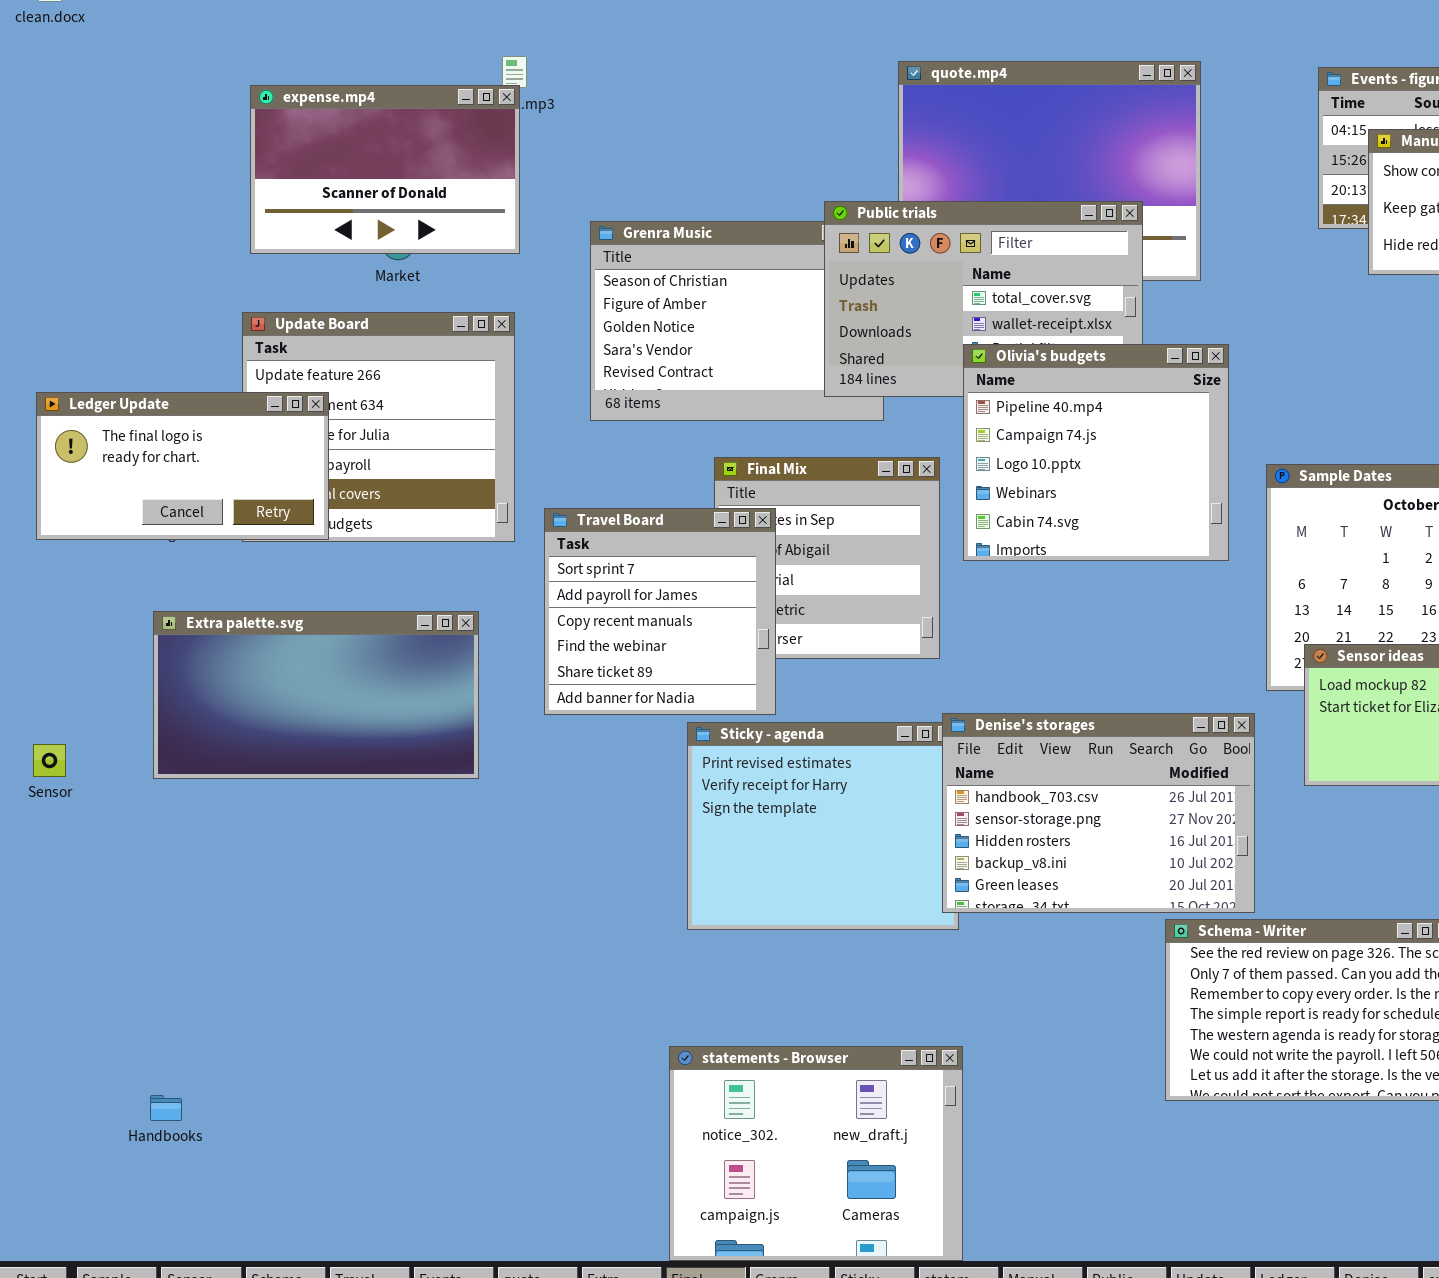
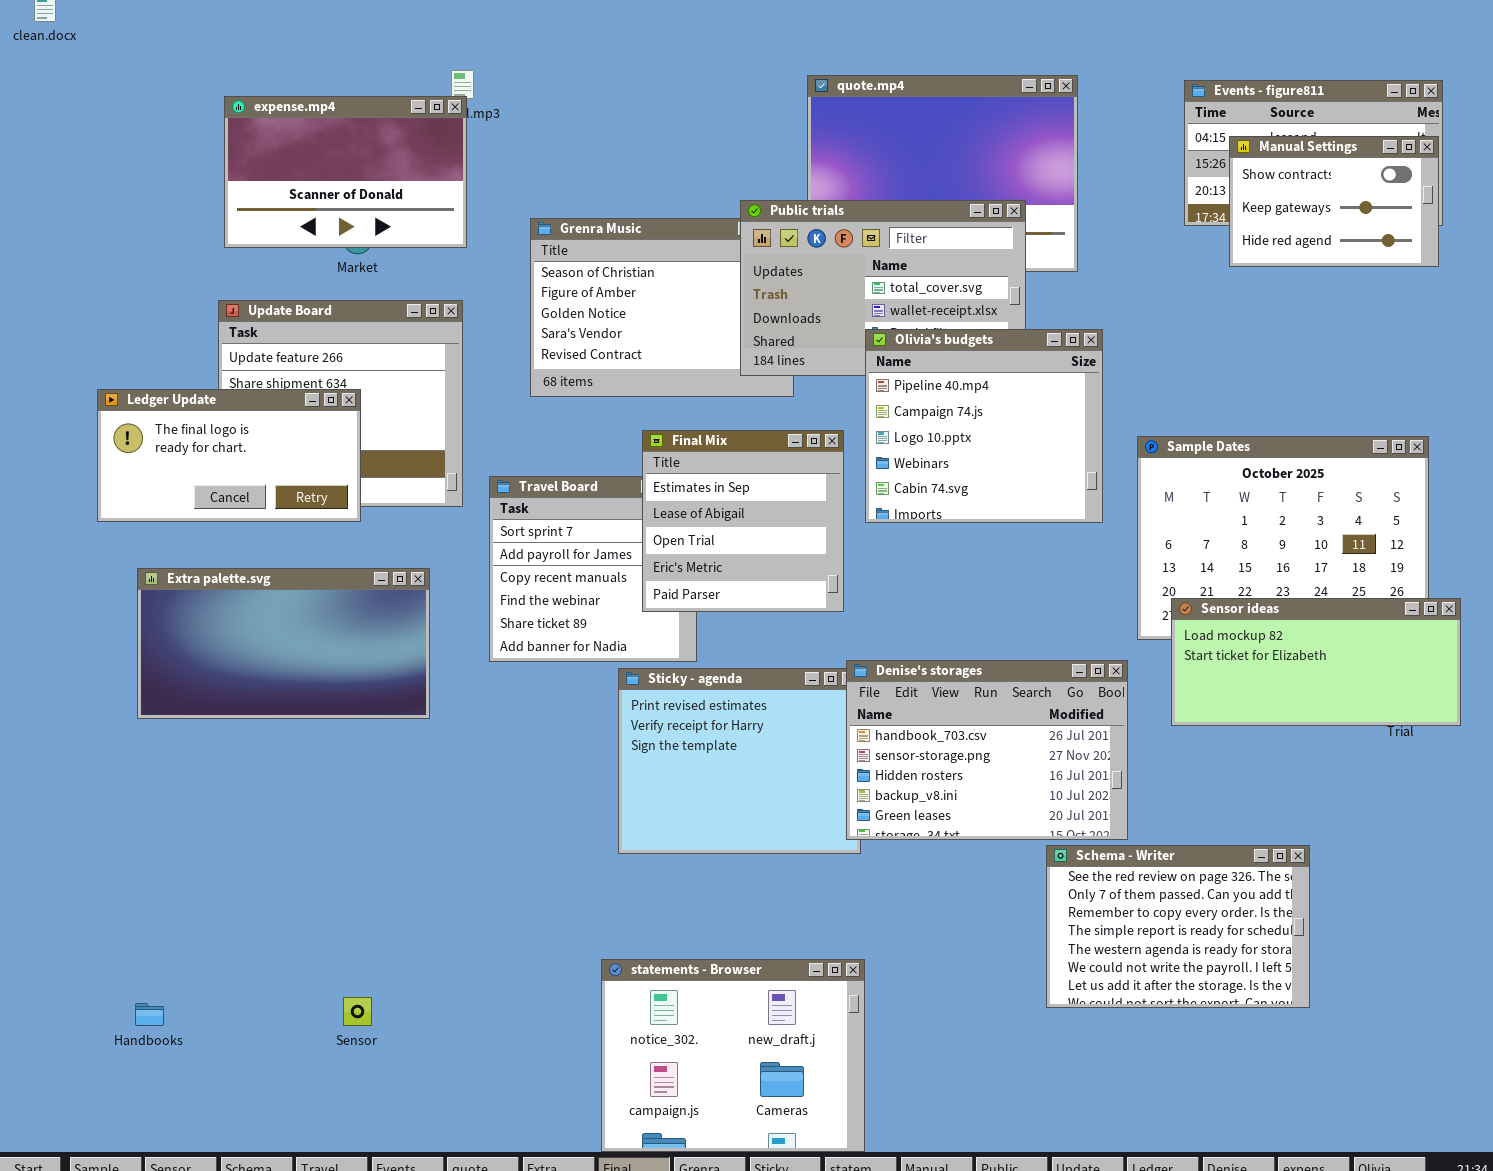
Ledger Update: [36,392,329,540] -> [97,389,361,522], moved
Final Mix: [714,457,940,659] -> [642,430,844,612], raised
Sensor: [33,744,66,777] -> [343,997,372,1026], moved

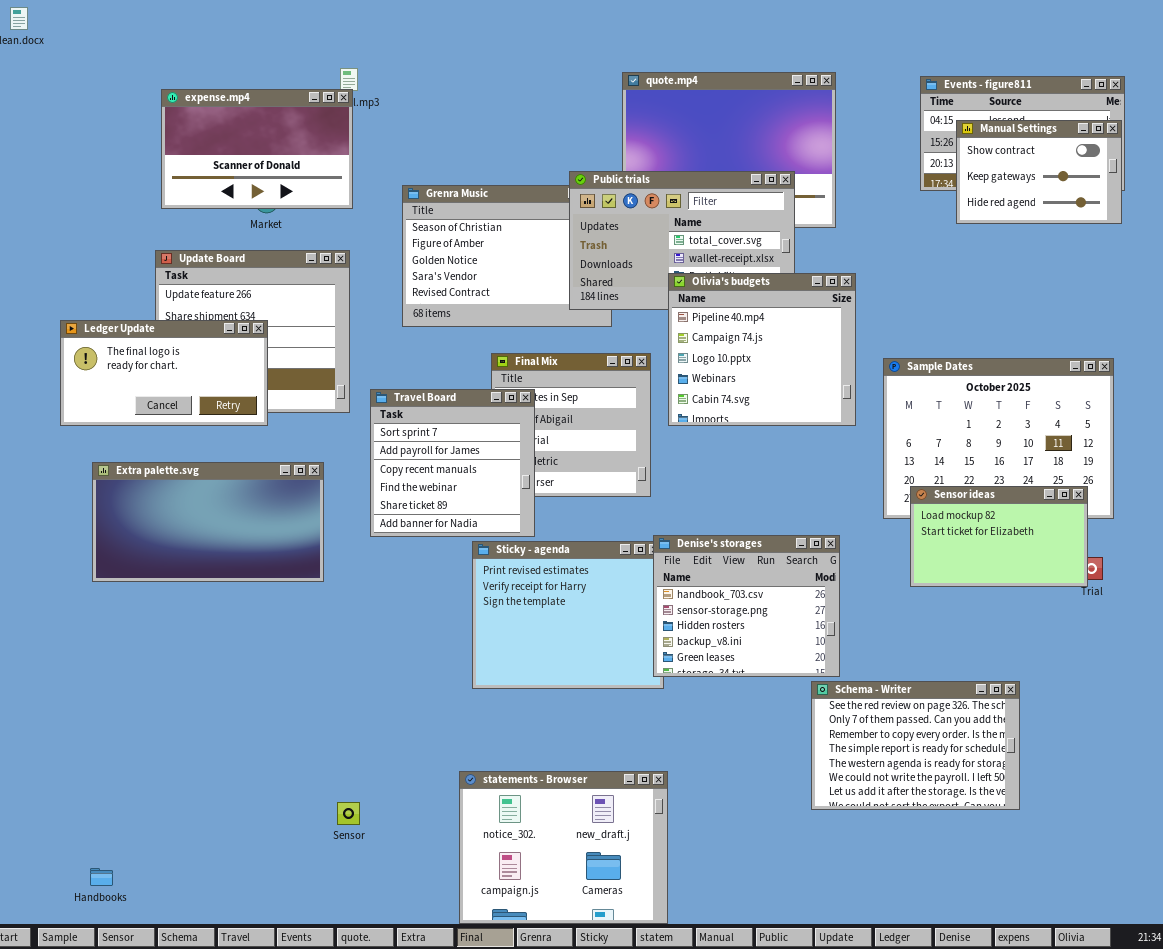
Travel Board: [489,476,697,662] -> [370,389,535,537], raised
Sensor ideas: [1171,598,1461,726] -> [910,486,1088,587], resized
Denise's storages: [846,660,1128,840] -> [653,535,840,677], resized
Sensor: [343,997,372,1026] -> [337,802,360,825], moved
Handbooks: [135,1003,164,1026] -> [90,868,113,886], moved

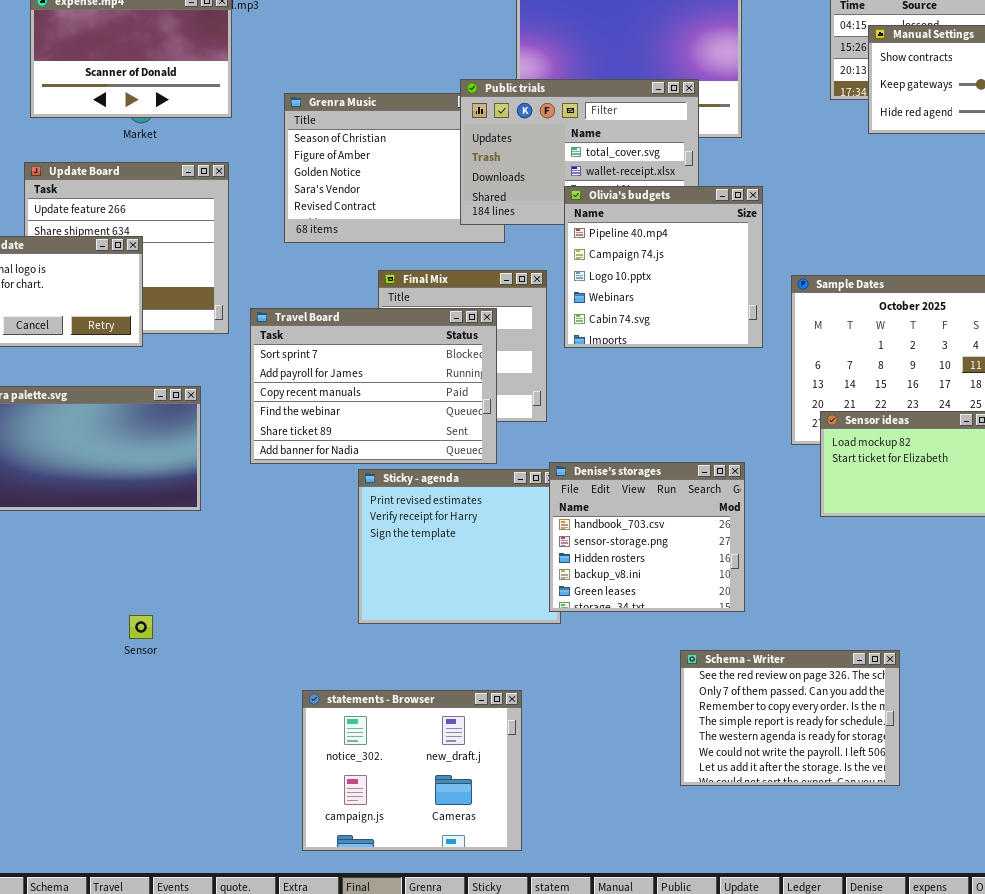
Travel Board: [370,389,535,537] -> [250,308,497,464], resized
Schema - Writer: [811,681,1020,810] -> [680,650,900,786], moved
statements - Browser: [459,771,668,924] -> [302,690,522,851], moved
Sensor: [337,802,360,825] -> [129,615,153,639], moved

